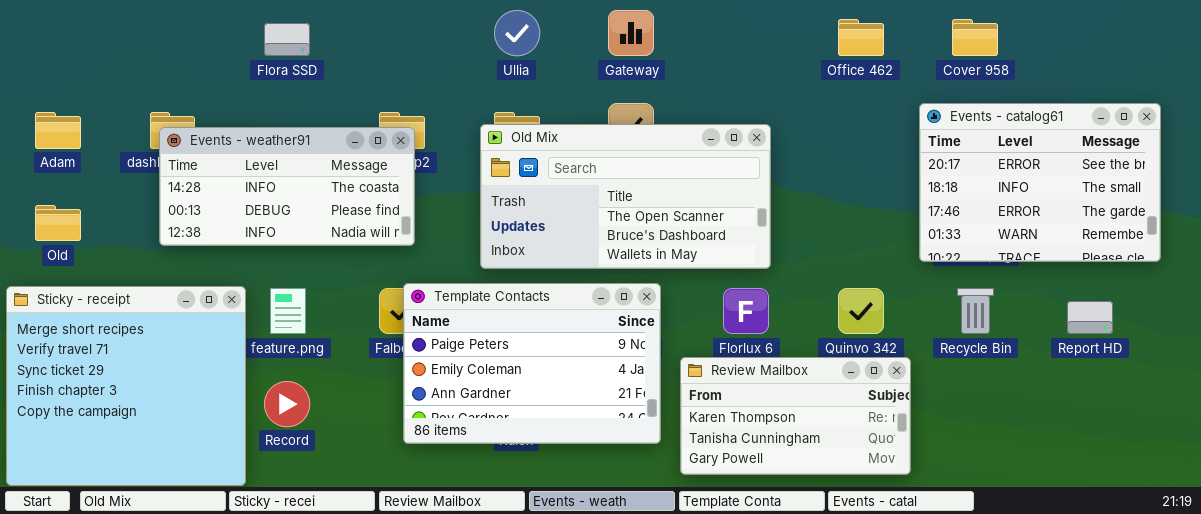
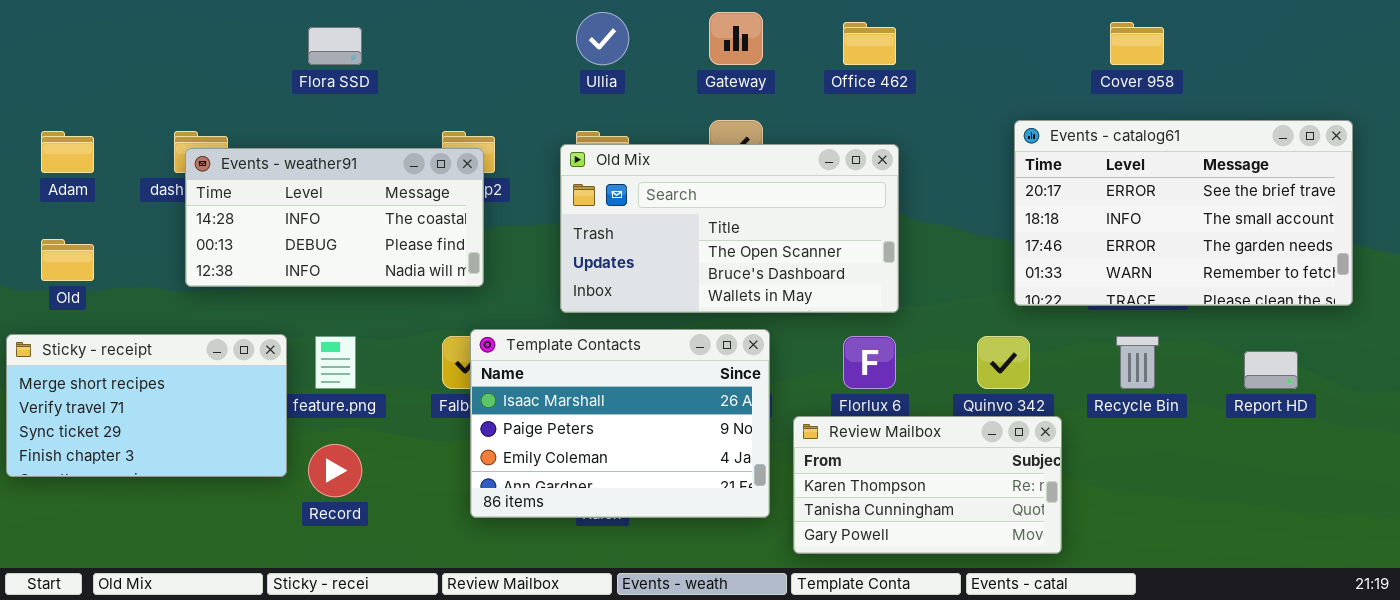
Office 462: [838,19,884,56] -> [843,22,896,65], moved
Events - catalog61: [919,103,1161,262] -> [1014,120,1353,306], resized
Template Contacts: [403,283,661,444] -> [470,329,770,518], scrolled up 1 row
Sticky - receipt: [6,286,246,486] -> [6,334,287,477], resized

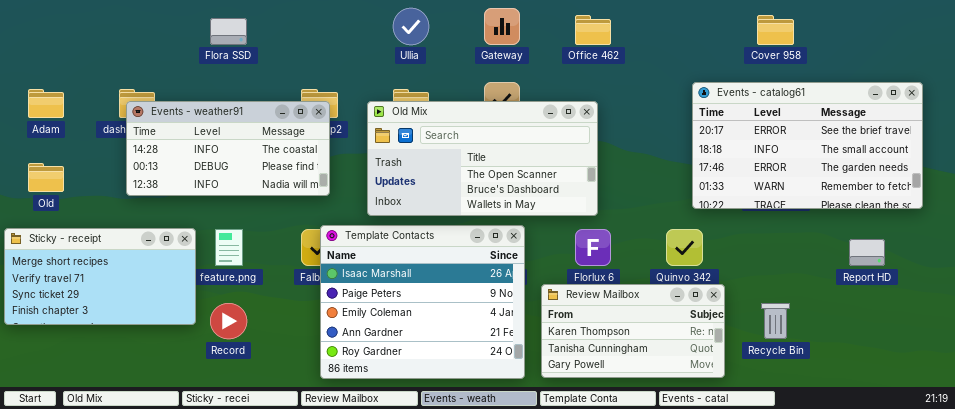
Old Mix: [560,144,899,313] -> [367,101,598,216], moved
Template Contacts: [470,329,770,518] -> [320,225,525,379], resized
Recycle Bin: [1116,336,1159,389] -> [761,303,790,339], moved

